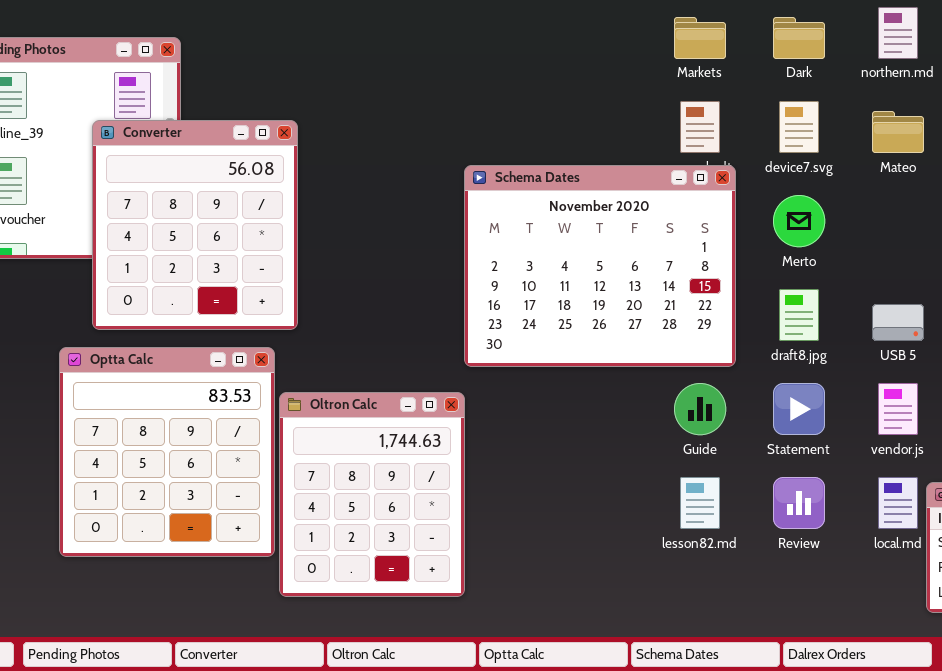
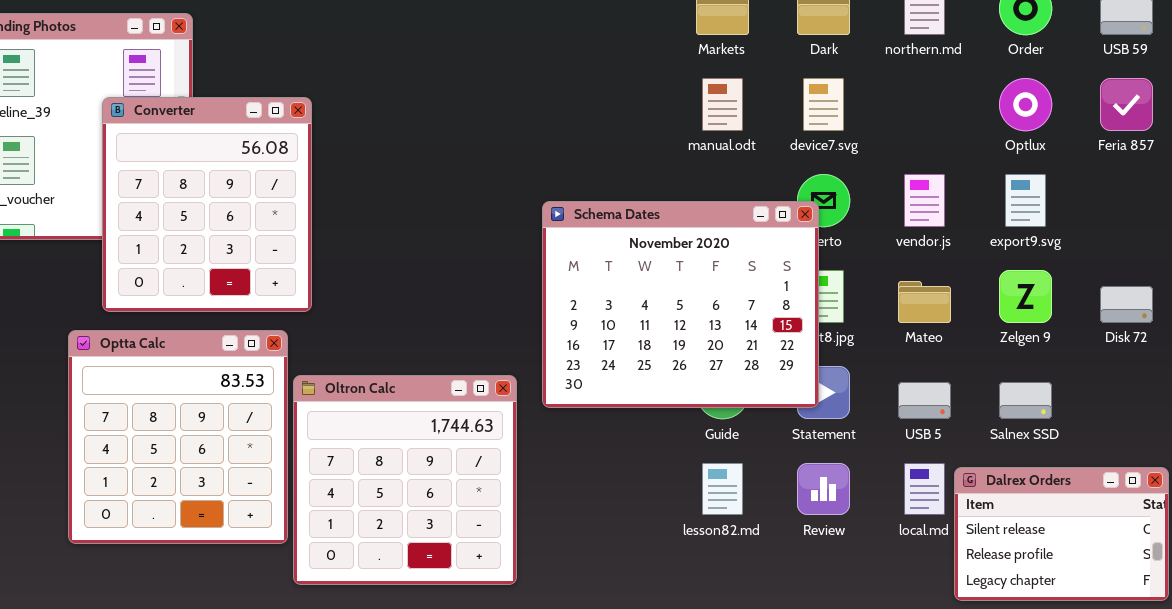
Mateo: [872,111,924,153] -> [898,281,951,323], moved
Schema Dates: [464,165,736,367] -> [542,201,819,408], moved
USB 5: [872,304,924,341] -> [898,382,951,419], moved
vendor.js: [878,383,918,435] -> [904,174,945,227], moved
Oltron Calc: [279,392,465,597] -> [293,375,517,585], resized

